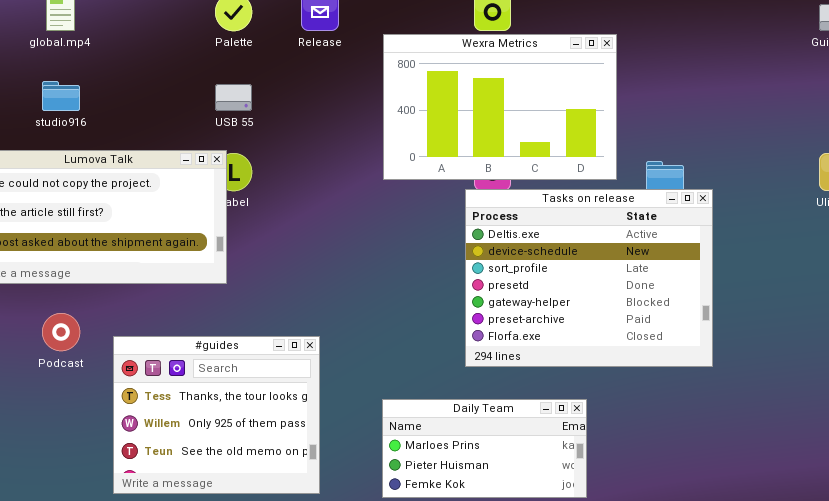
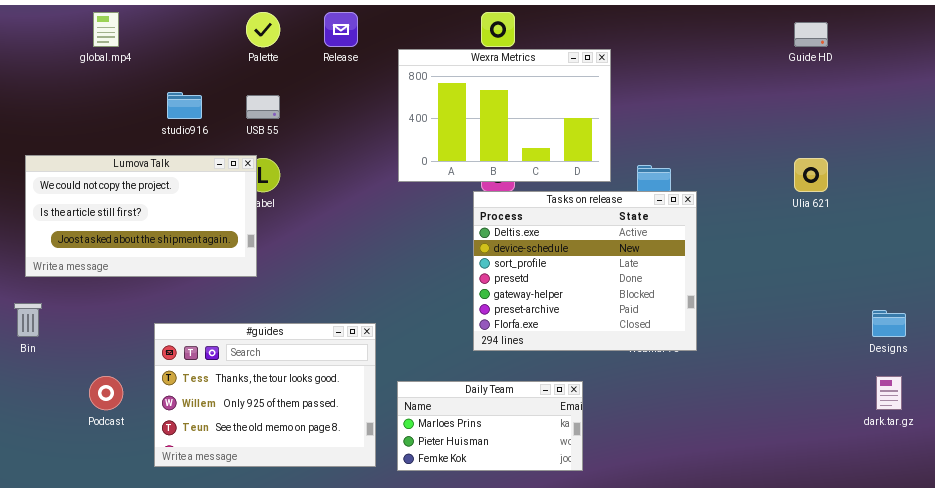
studio916: [42,81,80,111] -> [167,92,202,119], moved
Podcast: [42,313,80,351] -> [89,376,123,410], moved
#guides: [113,336,320,494] -> [154,323,376,467], resized

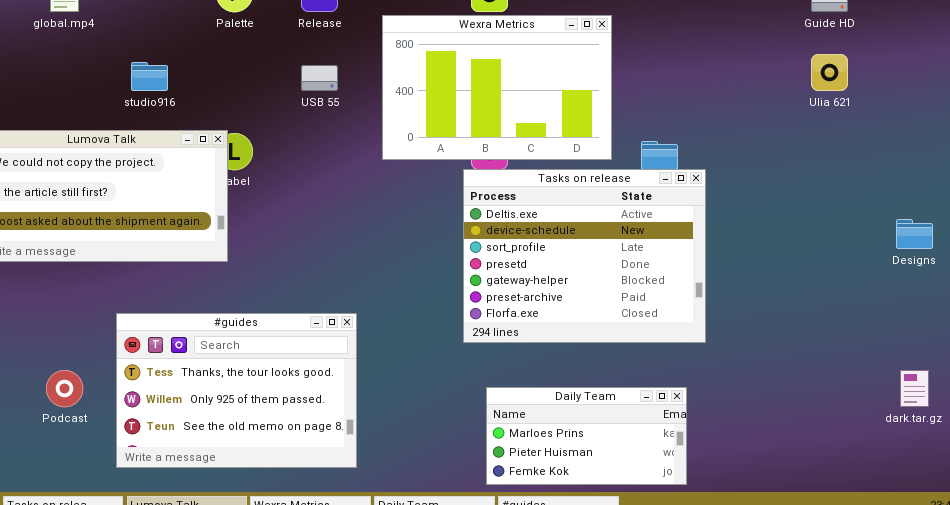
USB 55: [246,95,280,119] -> [301,65,338,91], moved
Ulia 621: [794,158,828,192] -> [811,54,848,91], moved
Designs: [872,310,906,337] -> [896,219,933,249], moved
Daily Team: [397,381,583,471] -> [486,387,687,485], moved

